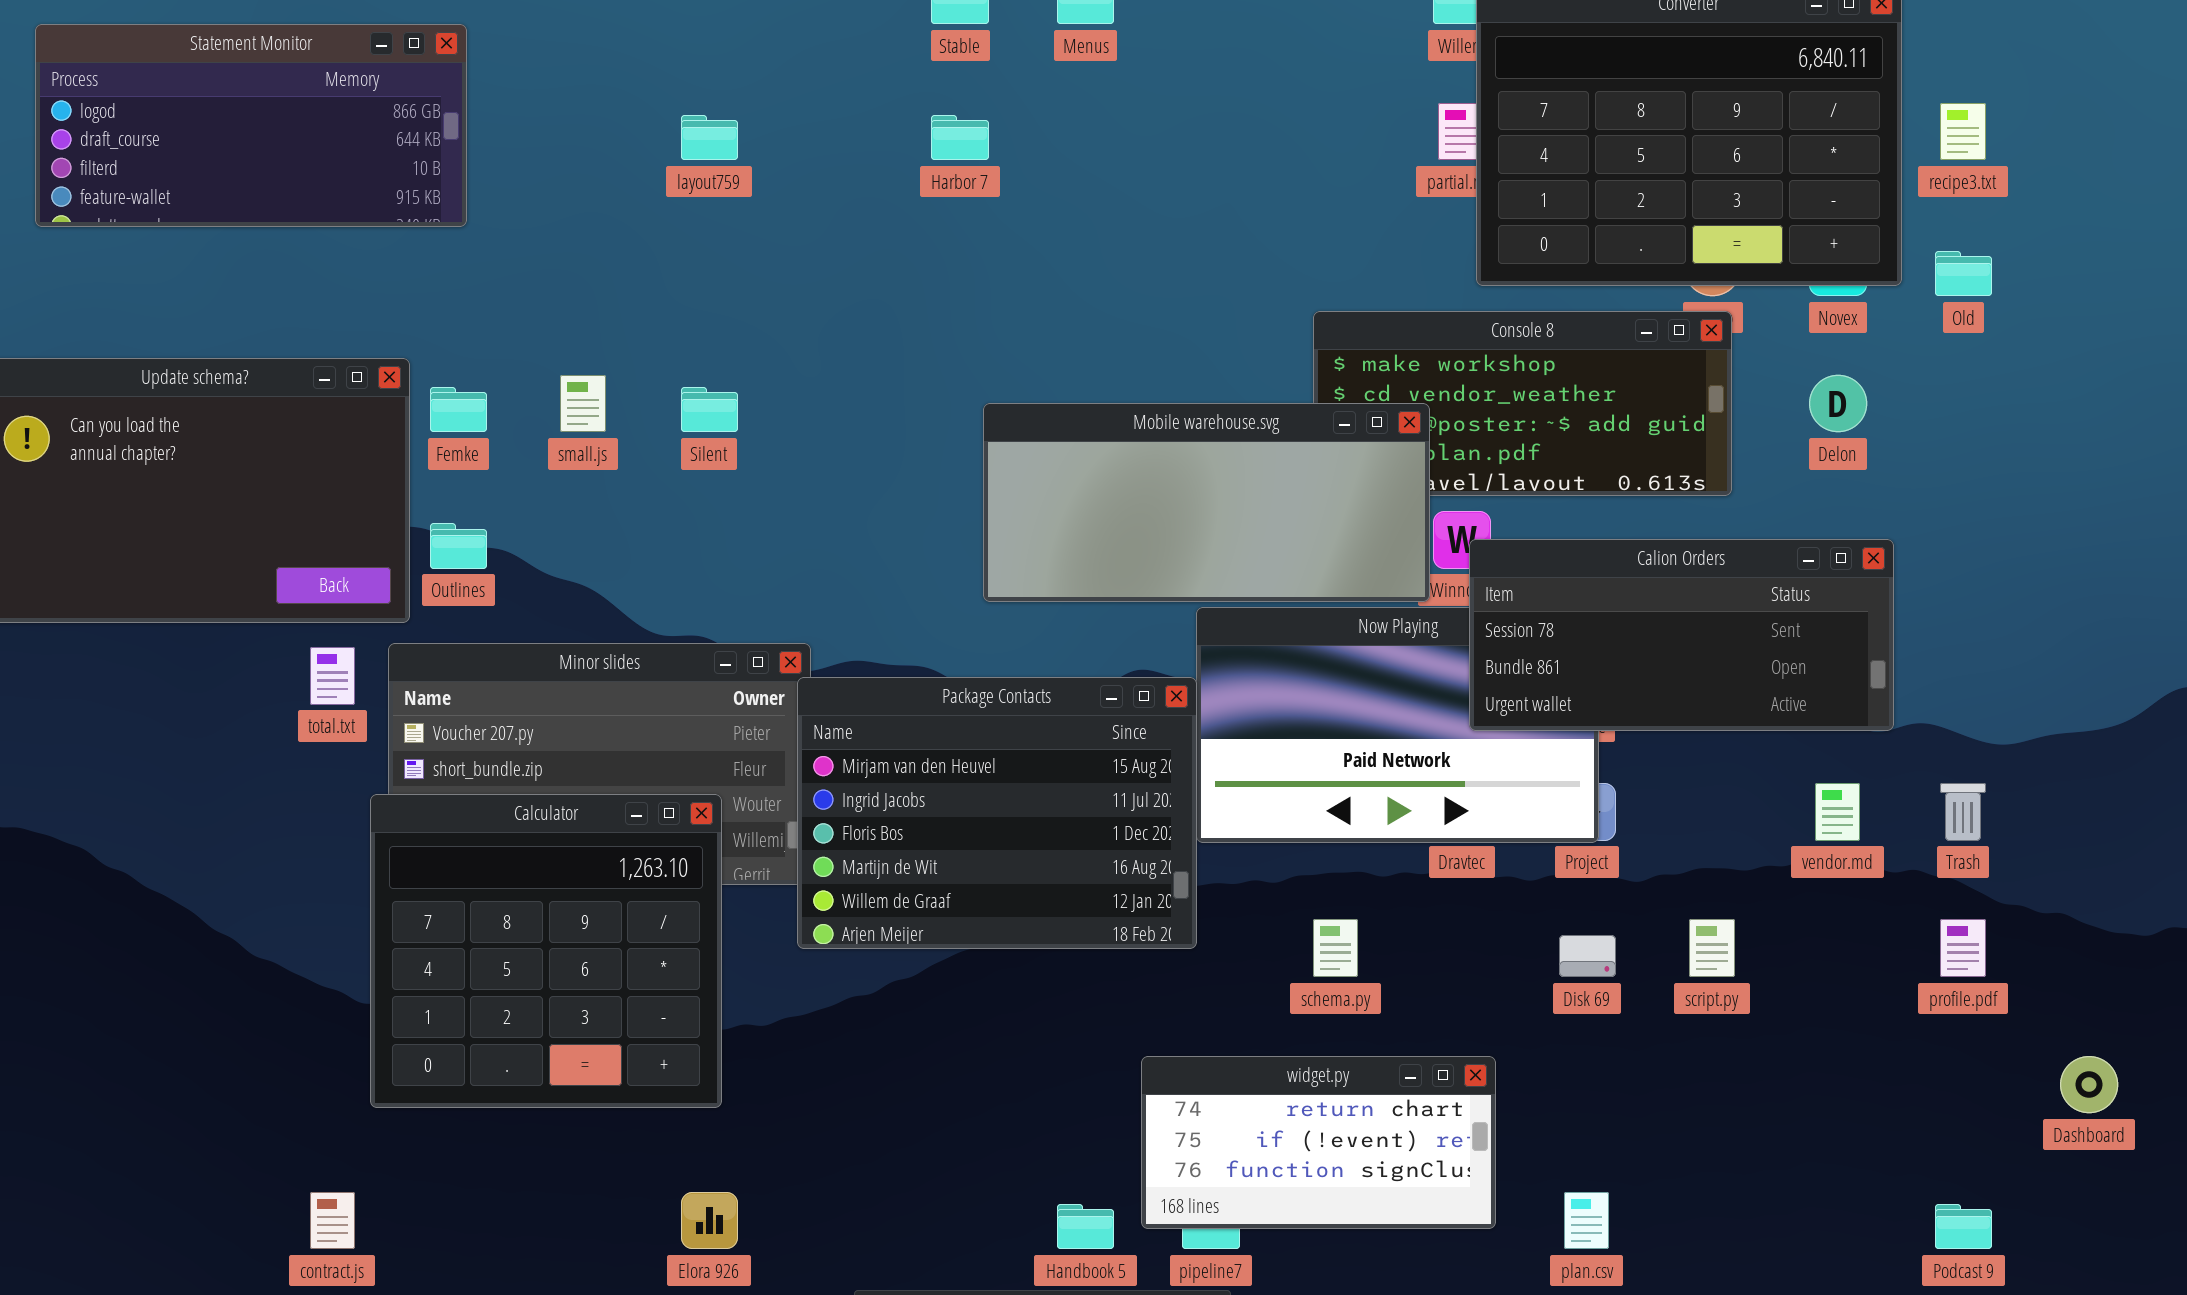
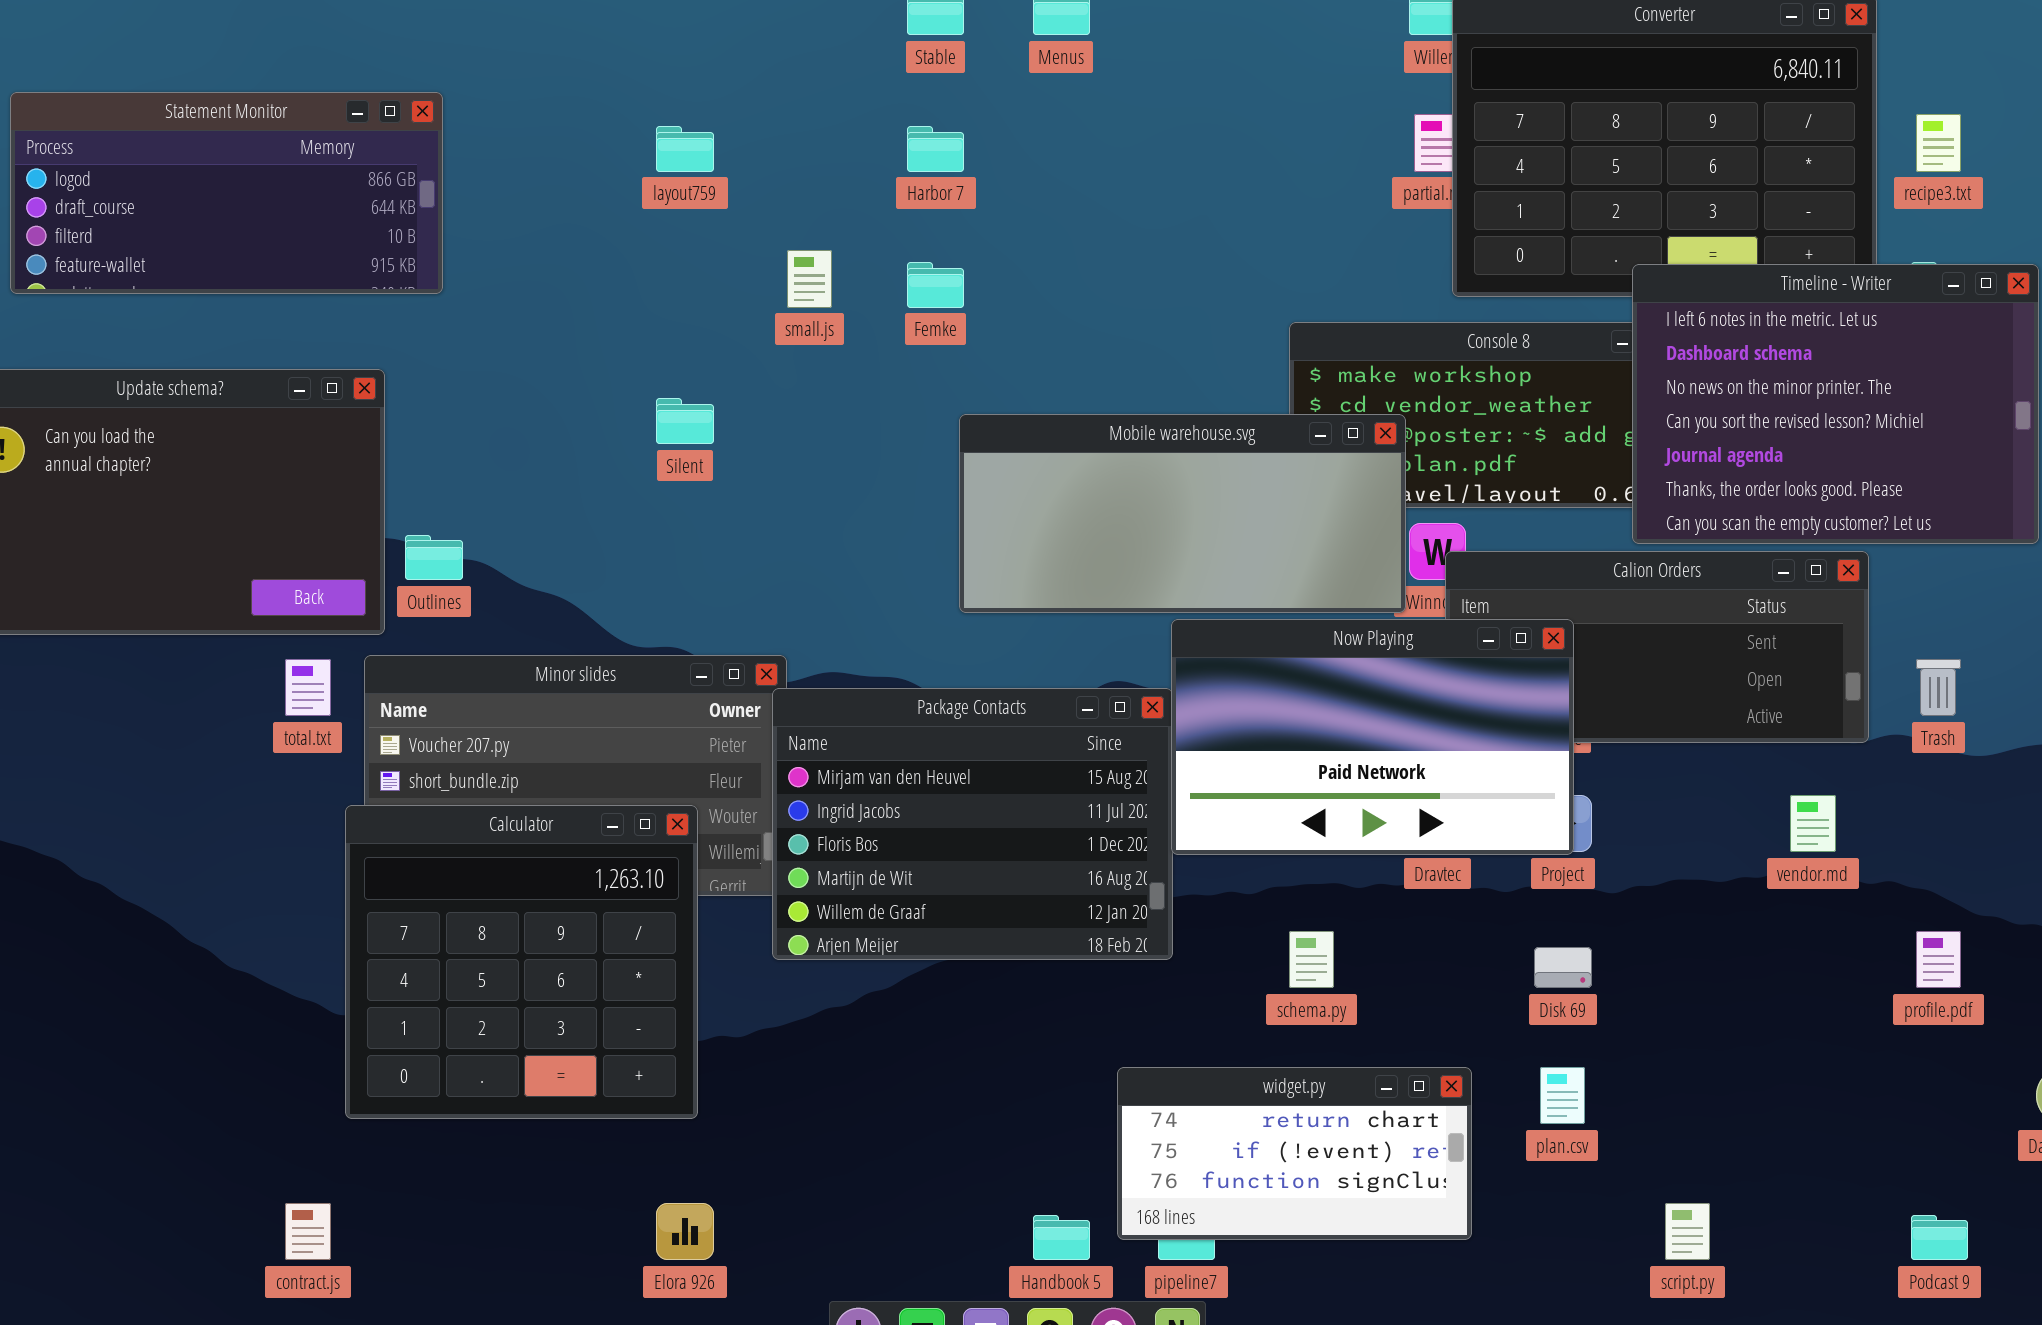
Statement Monitor: [35,24,467,227] -> [10,92,443,294], moved
Timeline - Writer: none -> [1632,264,2039,544], opened
small.js: [560,375,606,432] -> [787,250,832,308], moved
Femke: [430,387,487,432] -> [907,262,964,308], moved
Now Playing: [1196,607,1599,843] -> [1171,619,1574,855], raised
Trash: [1940,783,1986,841] -> [1916,659,1961,716], moved
script.py: [1689,919,1735,977] -> [1665,1203,1710,1260], moved
plan.csv: [1564,1192,1609,1249] -> [1540,1067,1585,1124], moved

